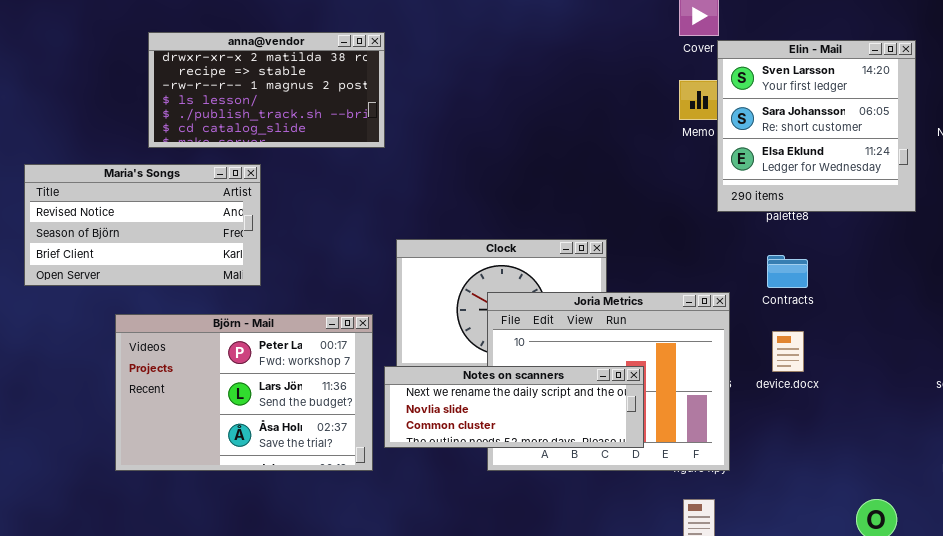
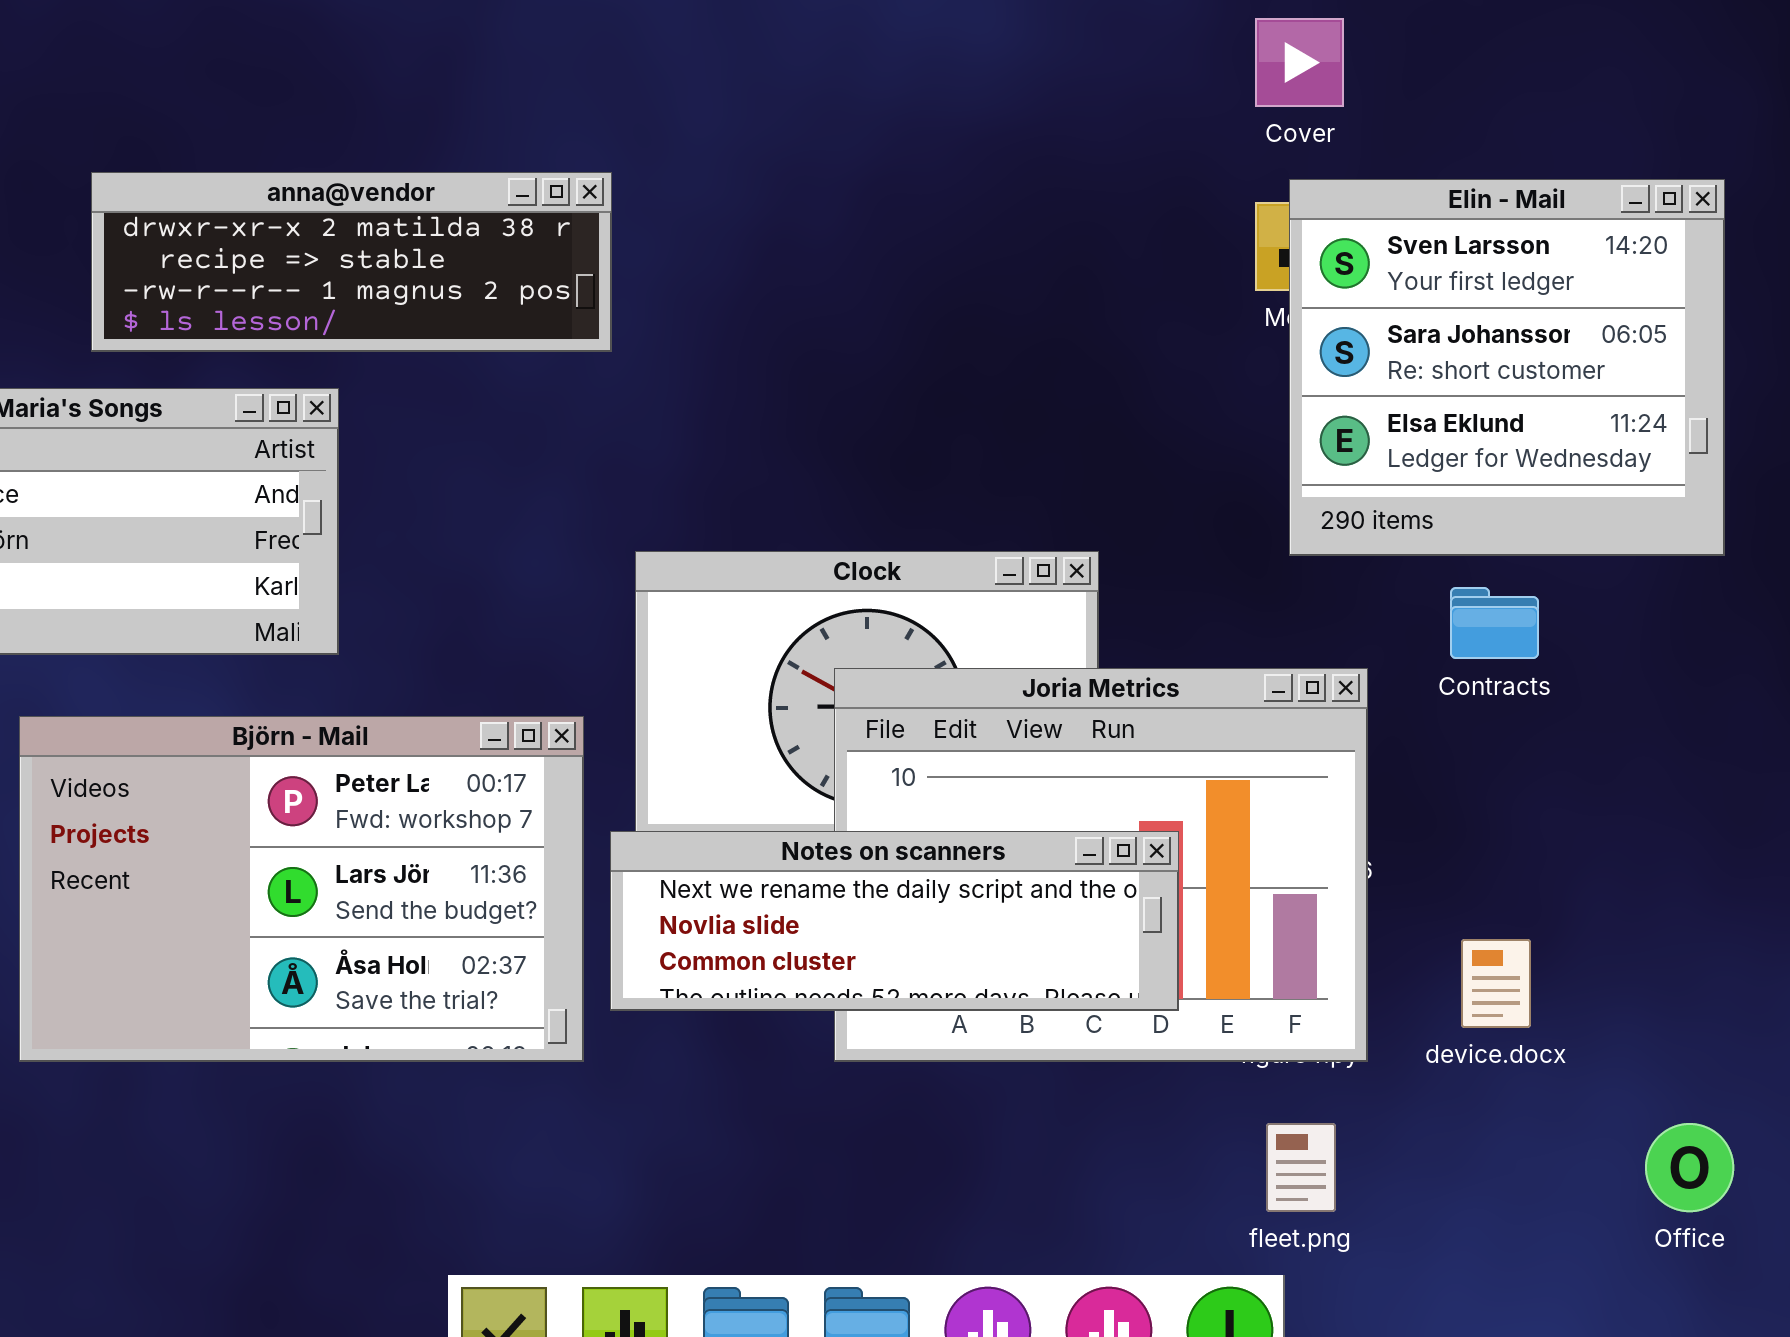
anna@vendor: [148,32,385,148] -> [91,172,612,352], resized
Elin - Mail: [717,40,916,212] -> [1289,179,1725,556], moved
device.docx: [772,331,804,372] -> [1461,939,1531,1028], moved

